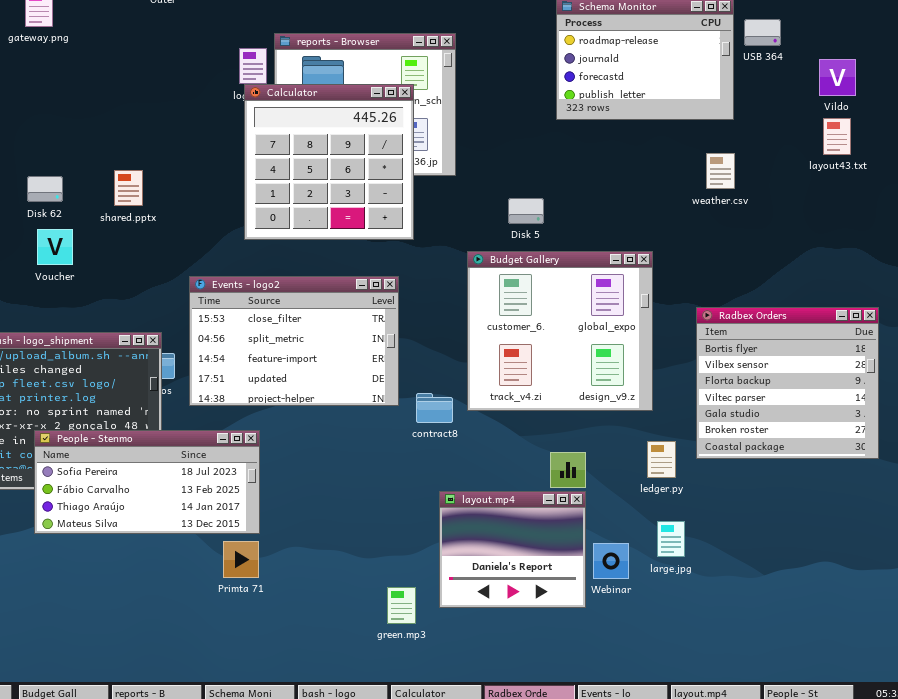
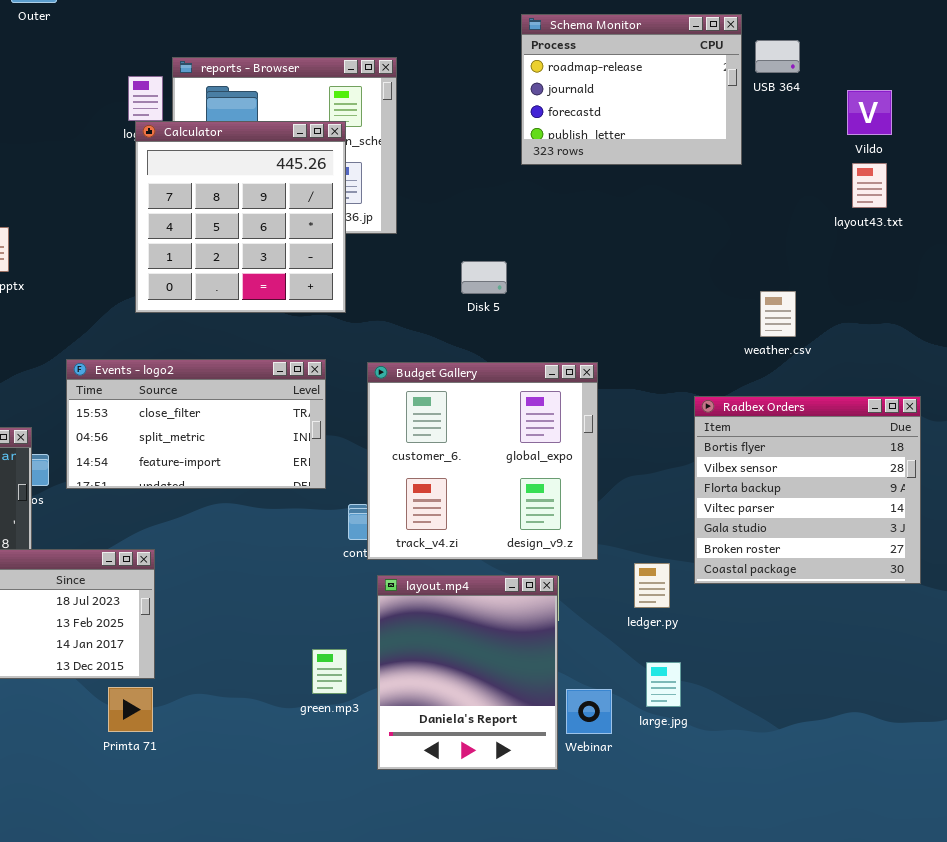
weather.csv: [706,153,735,189] -> [760,291,796,337], moved
Budget Gallery: [467,251,653,411] -> [367,362,598,560], moved
Events - logo2: [189,276,399,406] -> [66,359,326,489], resized
layout.mp4: [439,491,586,608] -> [377,575,558,770], resized
green.mp3: [387,587,416,624] -> [312,649,347,694], moved

